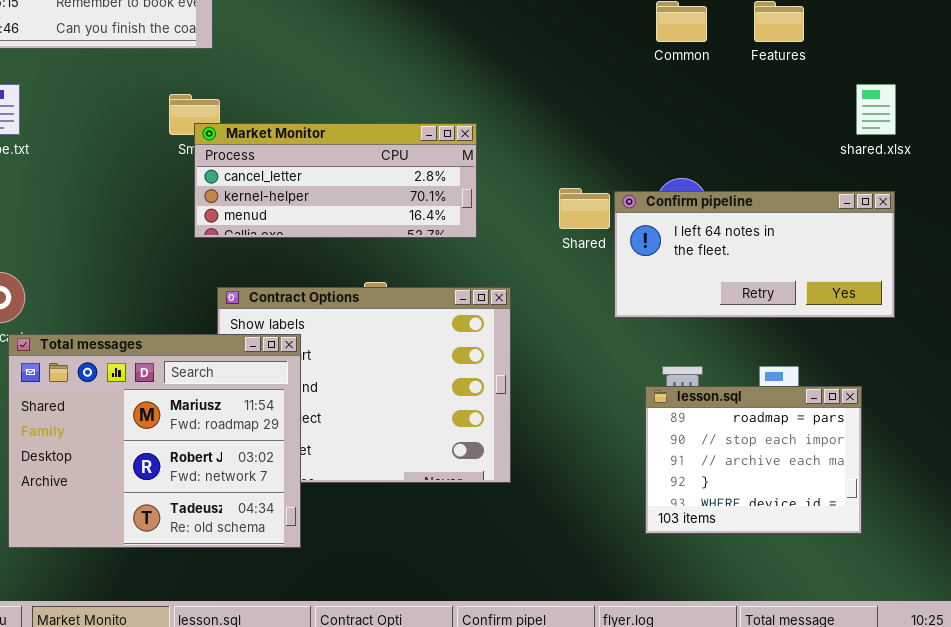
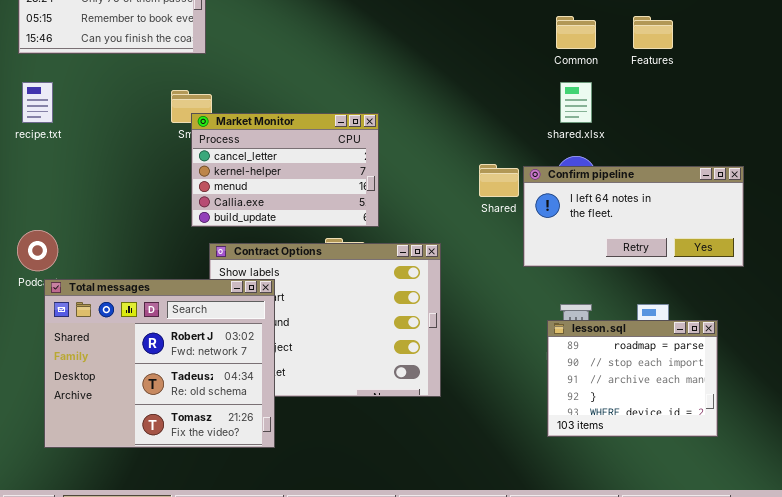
shared.xlsx: [856,84,896,135] -> [560,82,592,123], moved
Market Monitor: [194,123,477,238] -> [191,113,379,227], resized
Total messages: [8,334,301,548] -> [44,279,275,448], scrolled down 1 row

